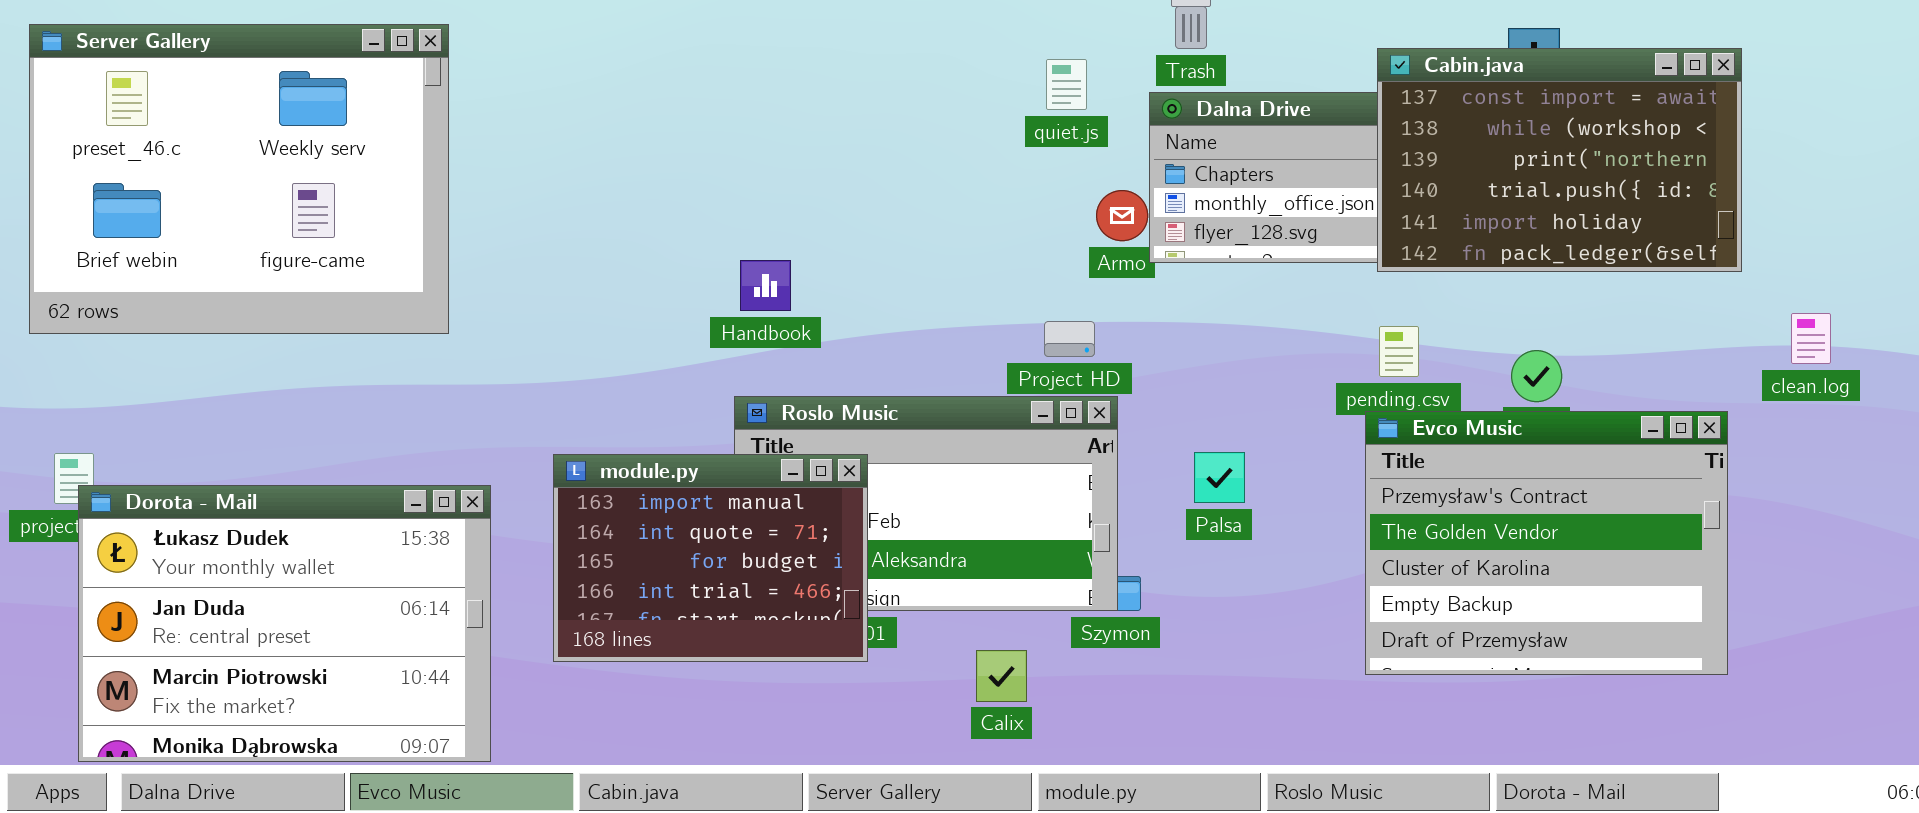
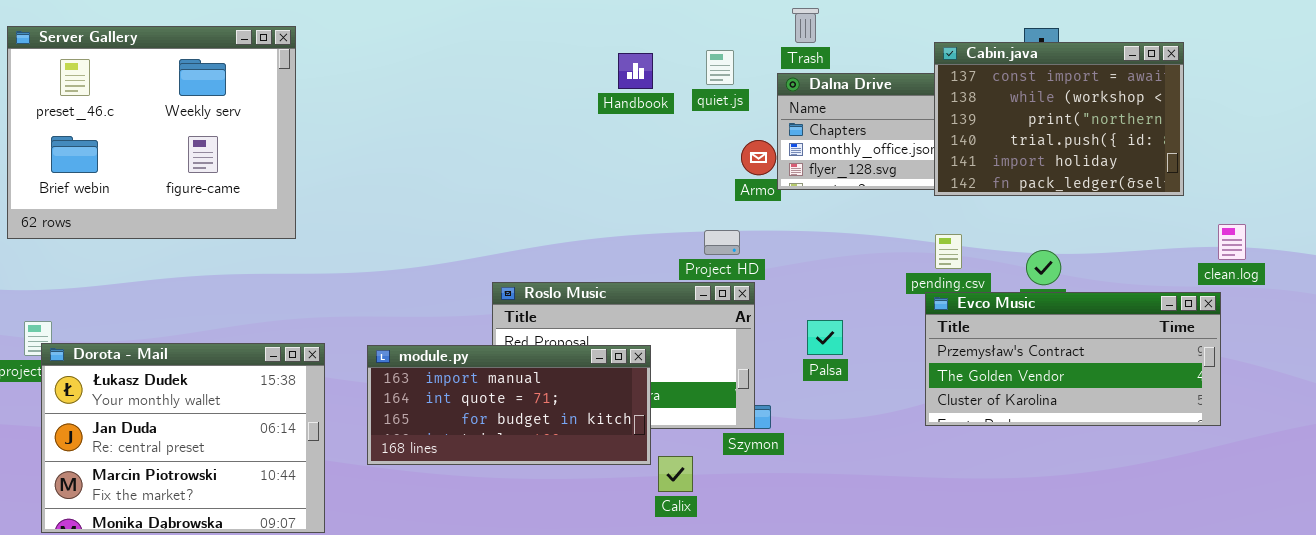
Handbook: [740,260,791,311] -> [618,53,653,89], moved
Evco Music: [1365,411,1728,675] -> [925,292,1221,426], resized
module.py: [553,454,868,662] -> [367,345,651,465], resized

